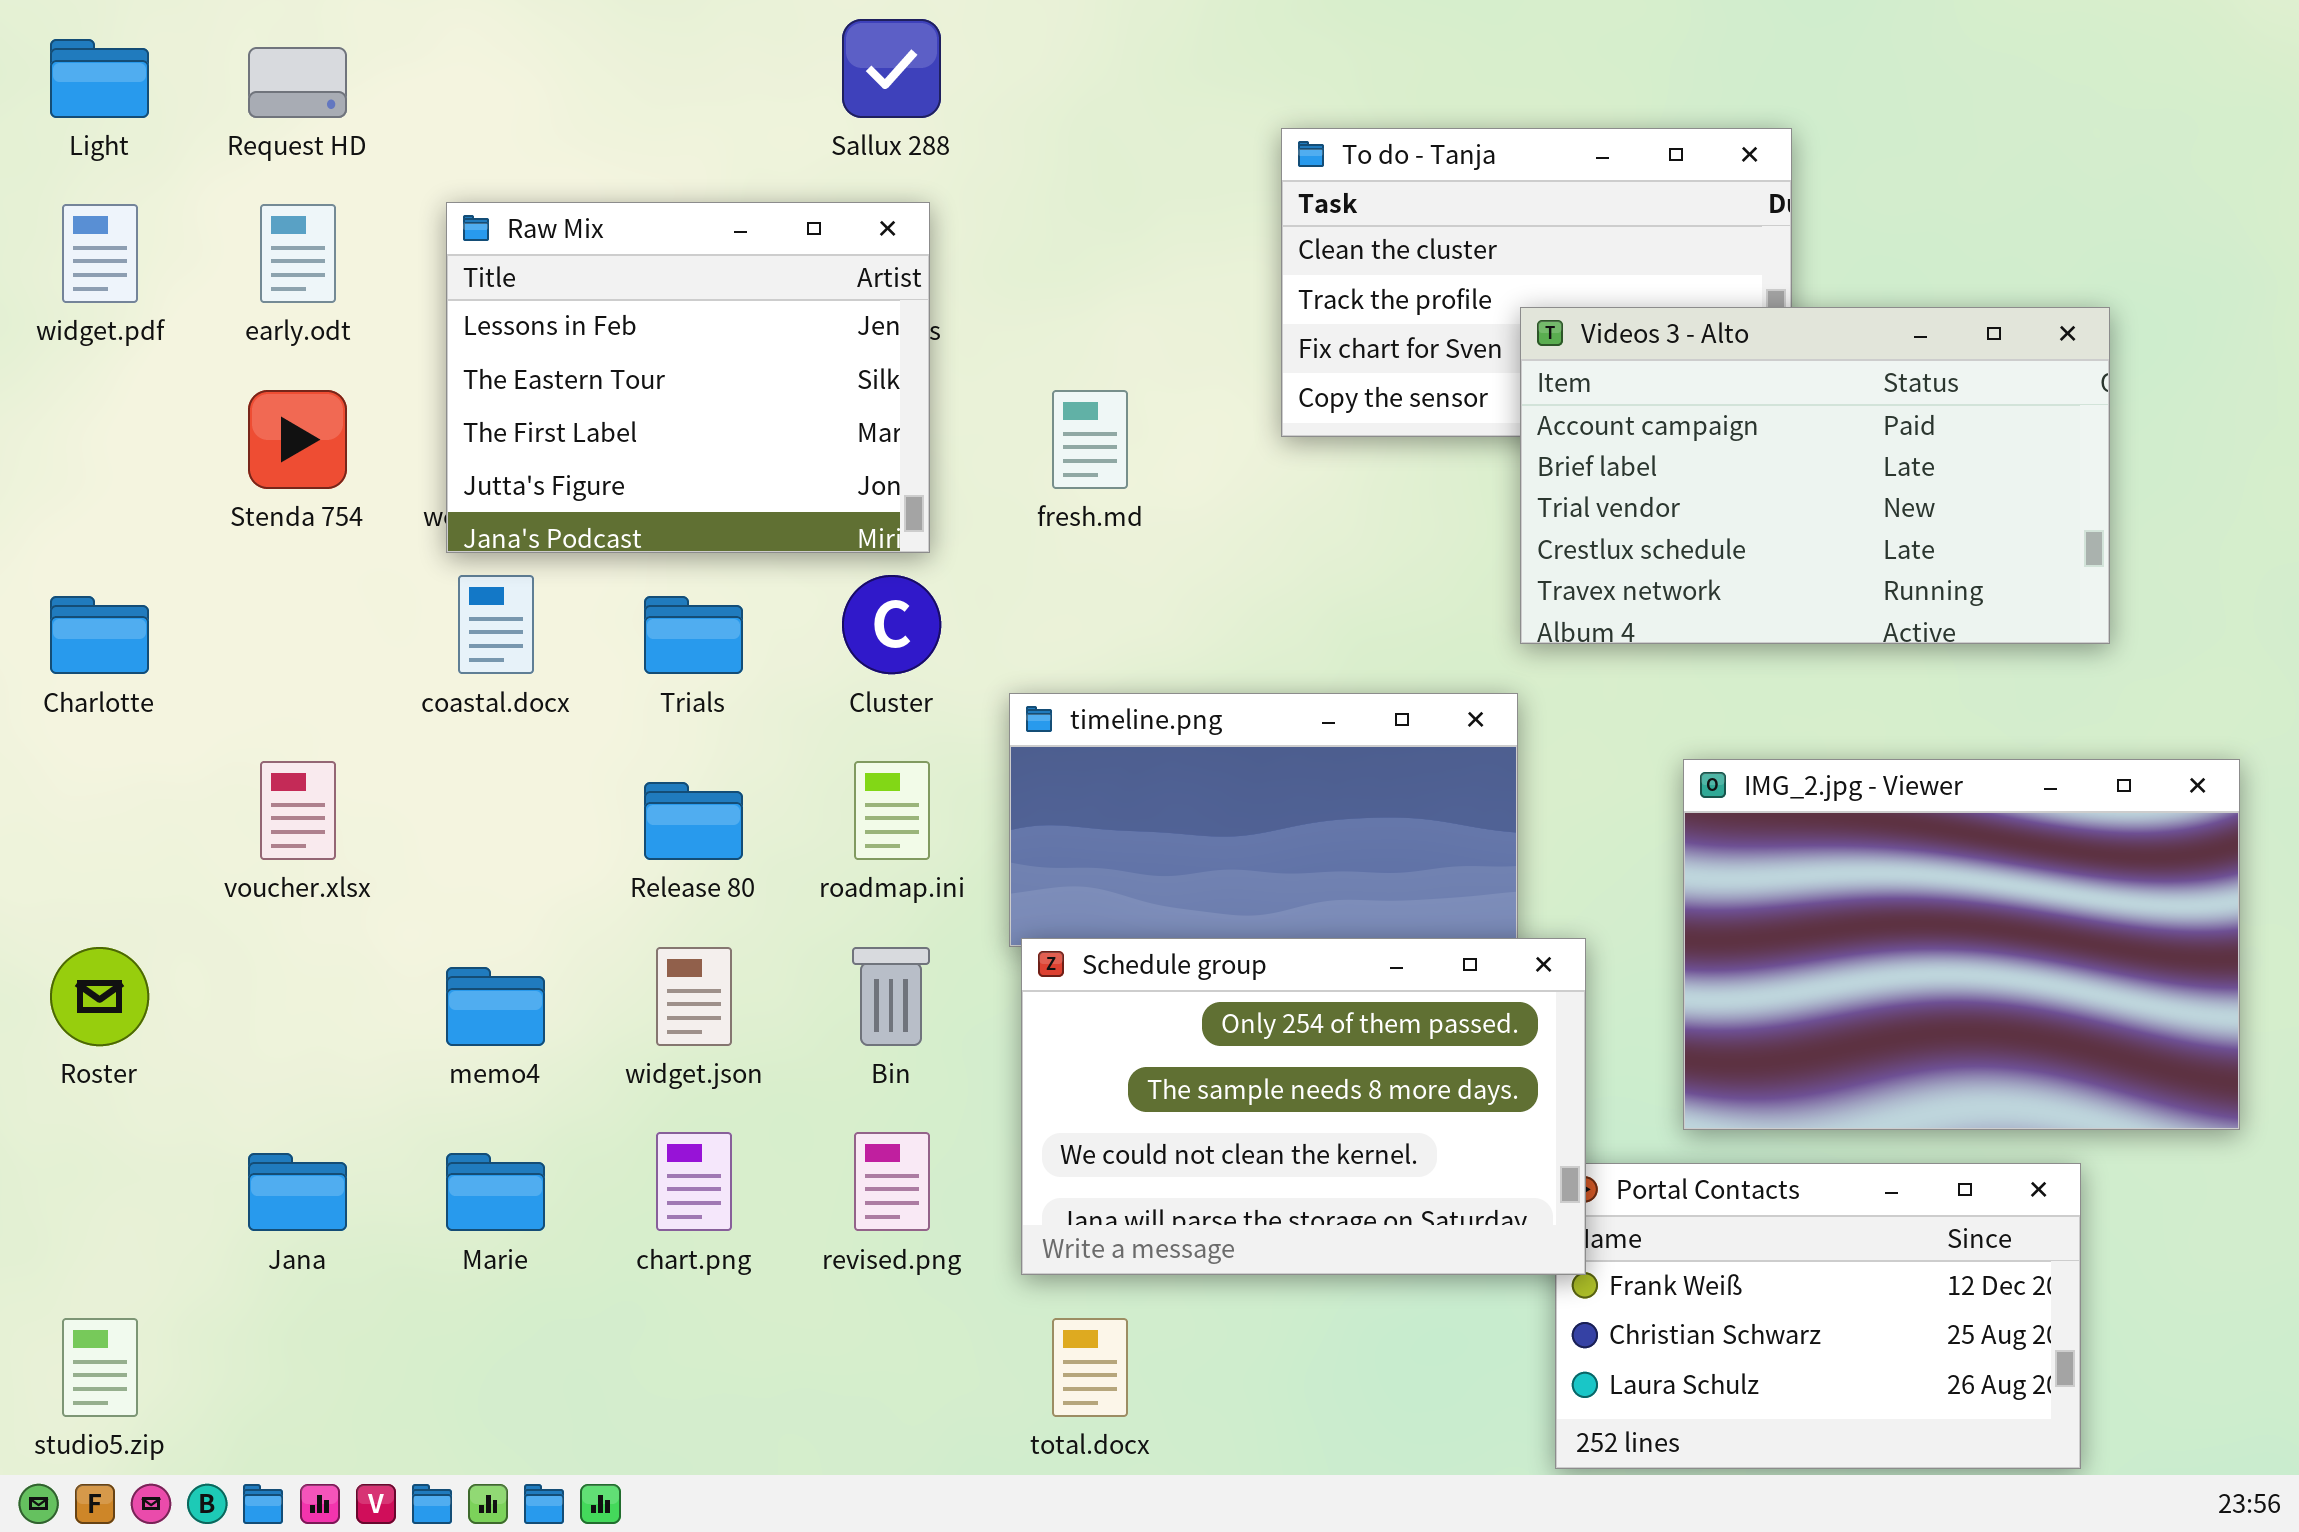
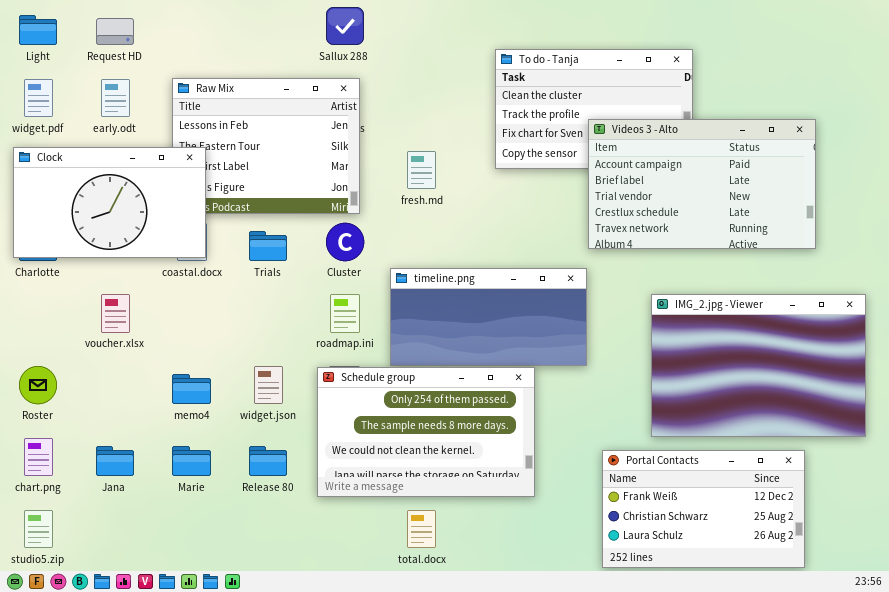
Clock: none -> [13,147,206,258], opened
Release 80: [644,782,743,860] -> [249,446,287,476], moved
Schedule group: [1021,938,1586,1275] -> [317,367,535,497], moved
chart.png: [656,1132,732,1231] -> [24,438,53,476], moved

